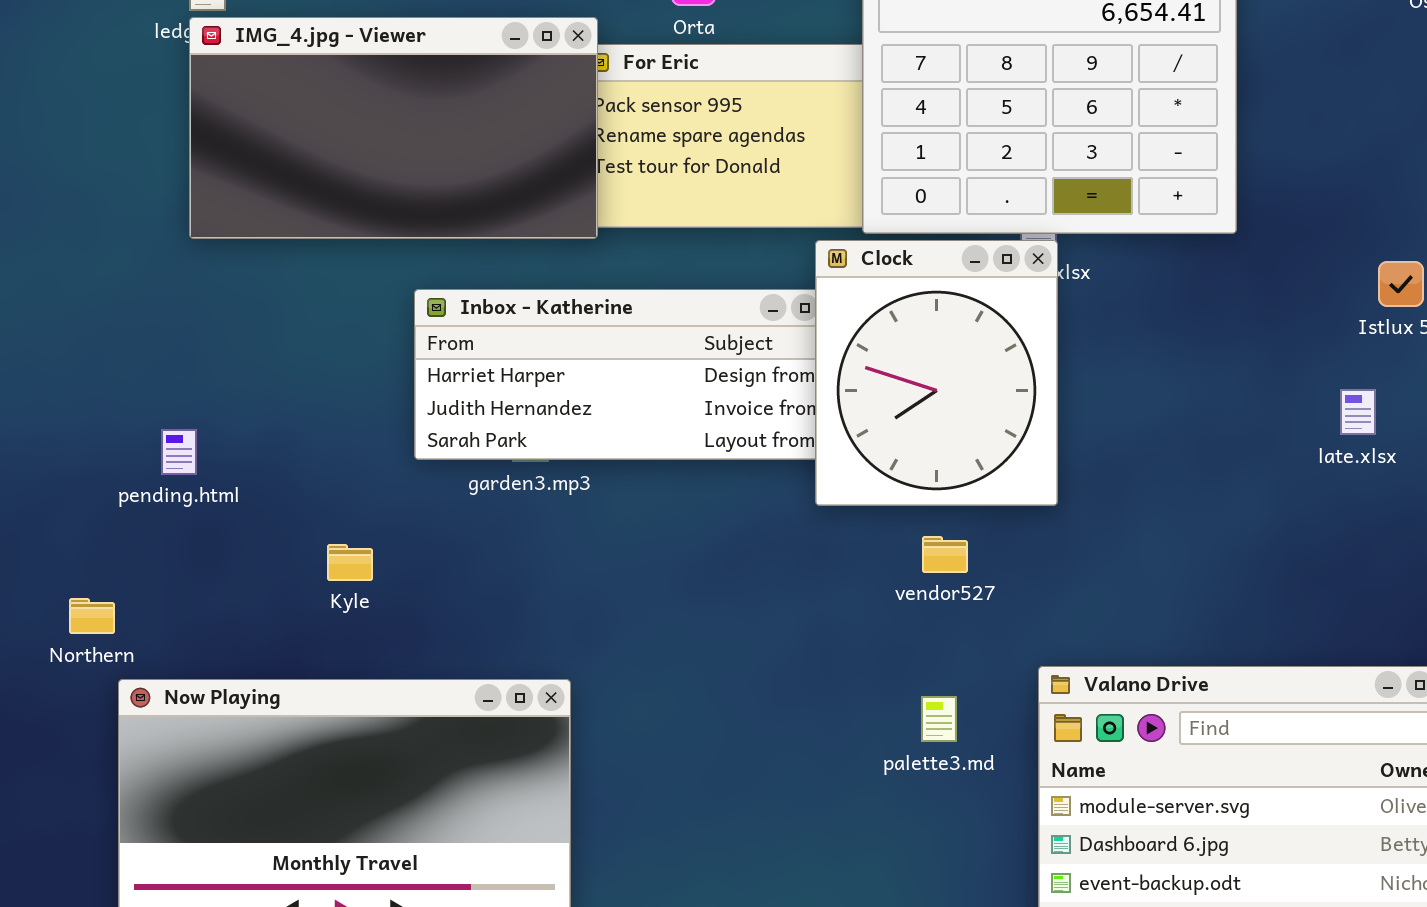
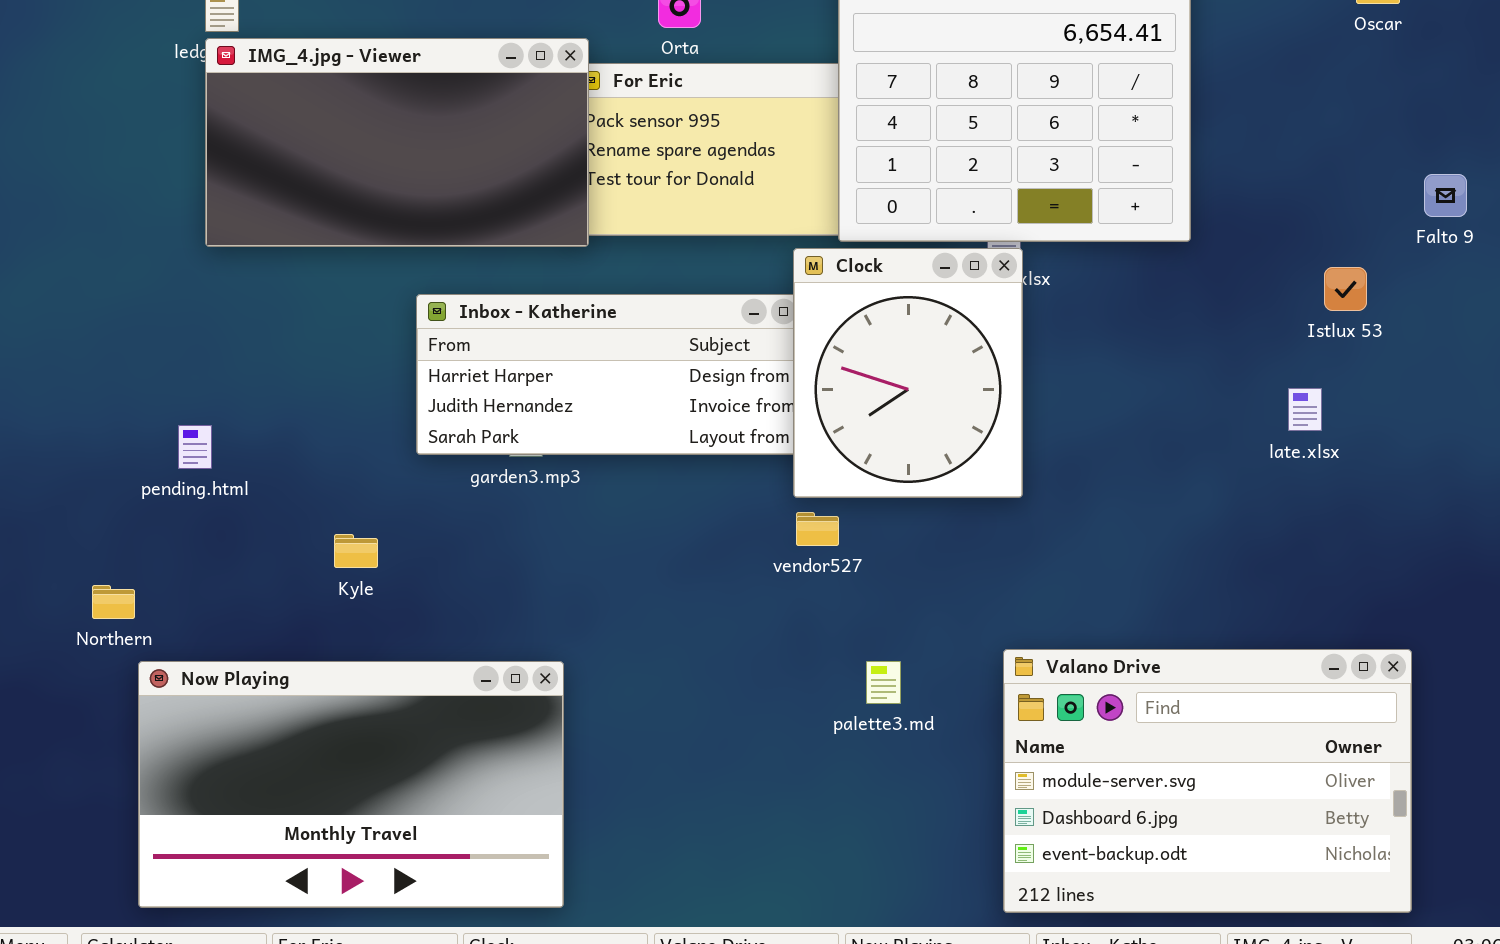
vendor527: [922,536,968,573] -> [796,512,839,546], moved
palette3.md: [921,696,957,742] -> [866,661,901,704], moved

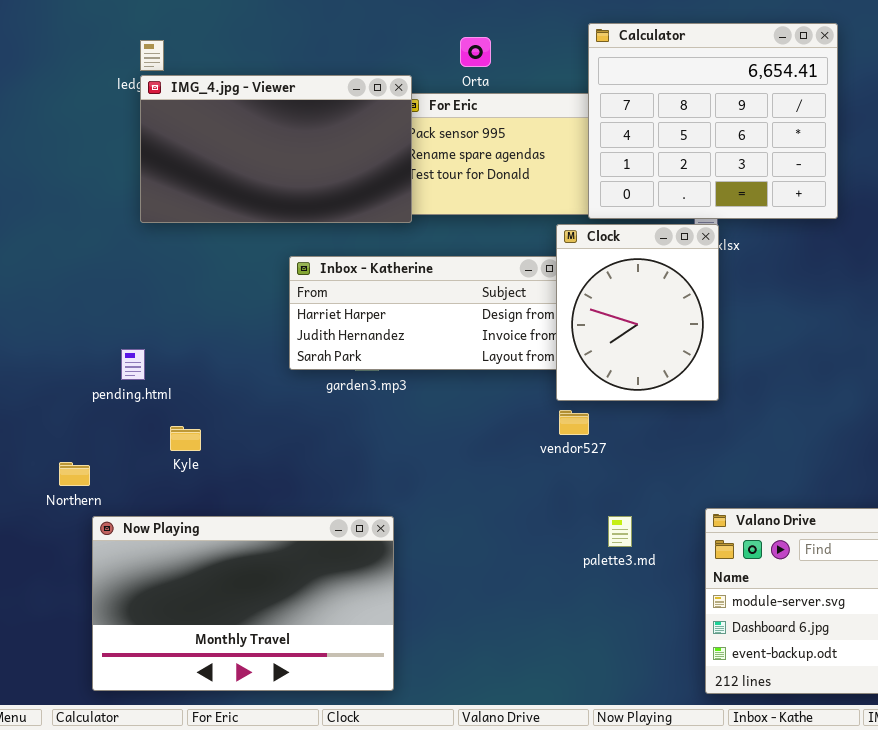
Kyle: [334,534,378,568] -> [170,426,201,451], moved

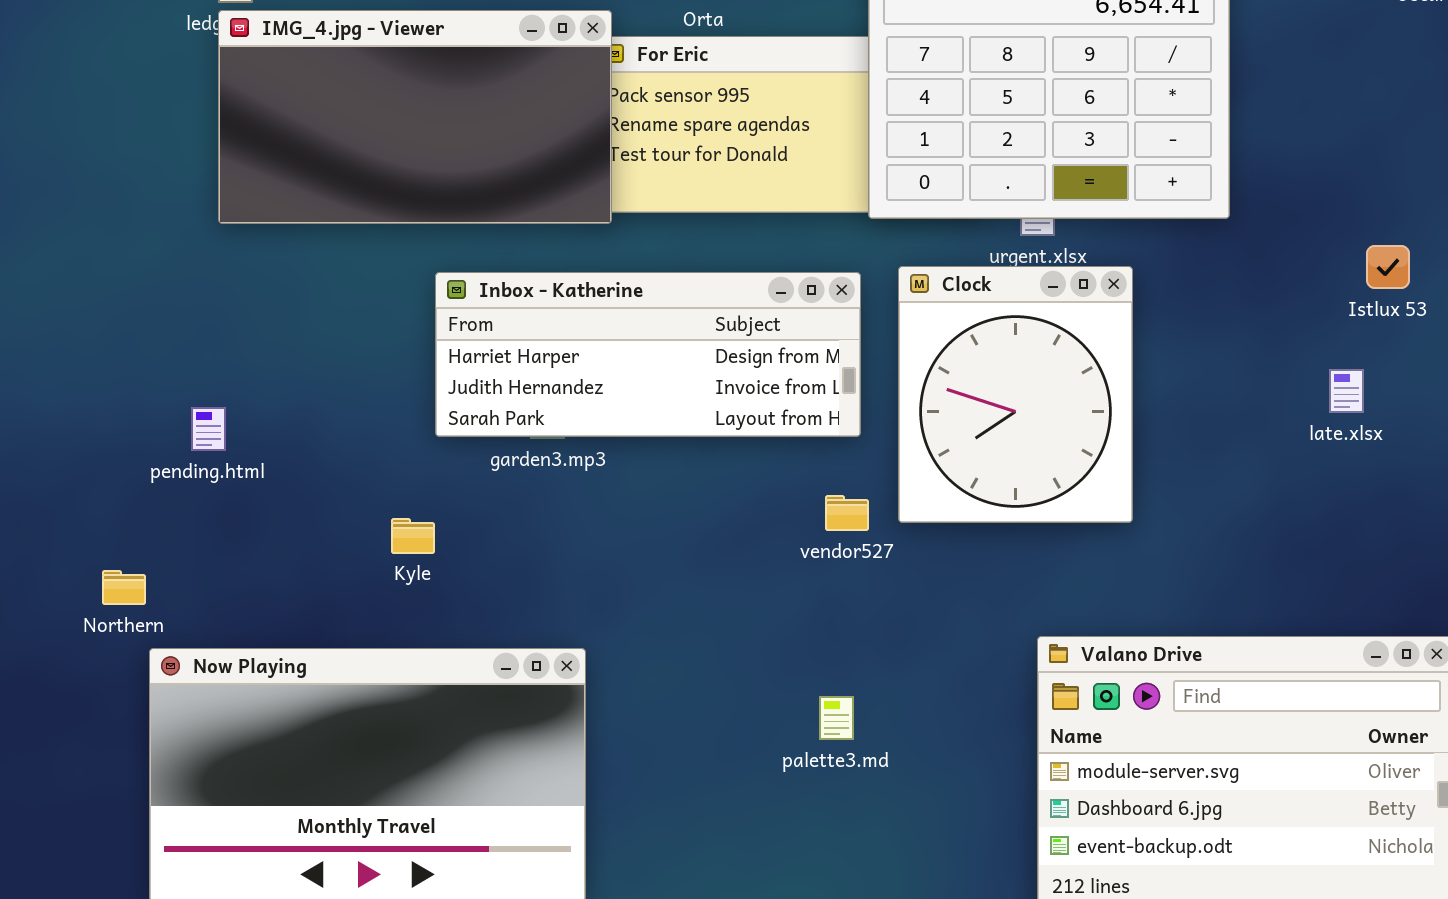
Clock: [556,224,719,401] -> [898,266,1133,523], moved
Kyle: [170,426,201,451] -> [391,518,435,554], moved
palette3.md: [608,516,632,547] -> [819,696,854,740], moved

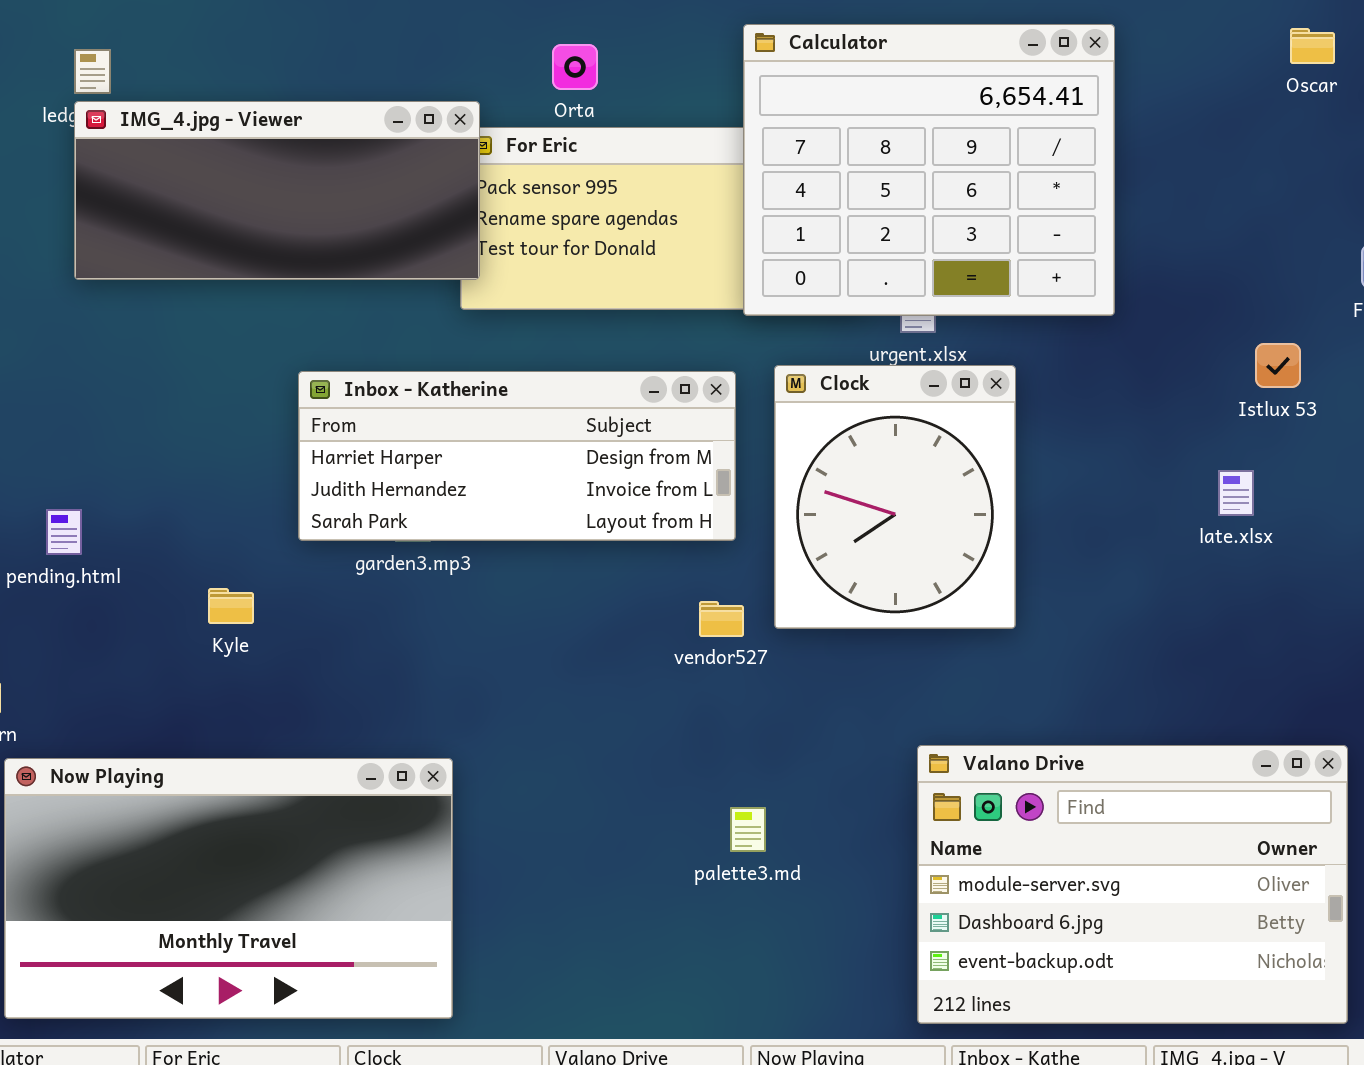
IMG_4.jpg - Viewer: [218,10,612,224] -> [74,101,480,280], resized
Kyle: [391,518,435,554] -> [208,588,254,624], moved
palette3.md: [819,696,854,740] -> [730,807,766,852], moved

